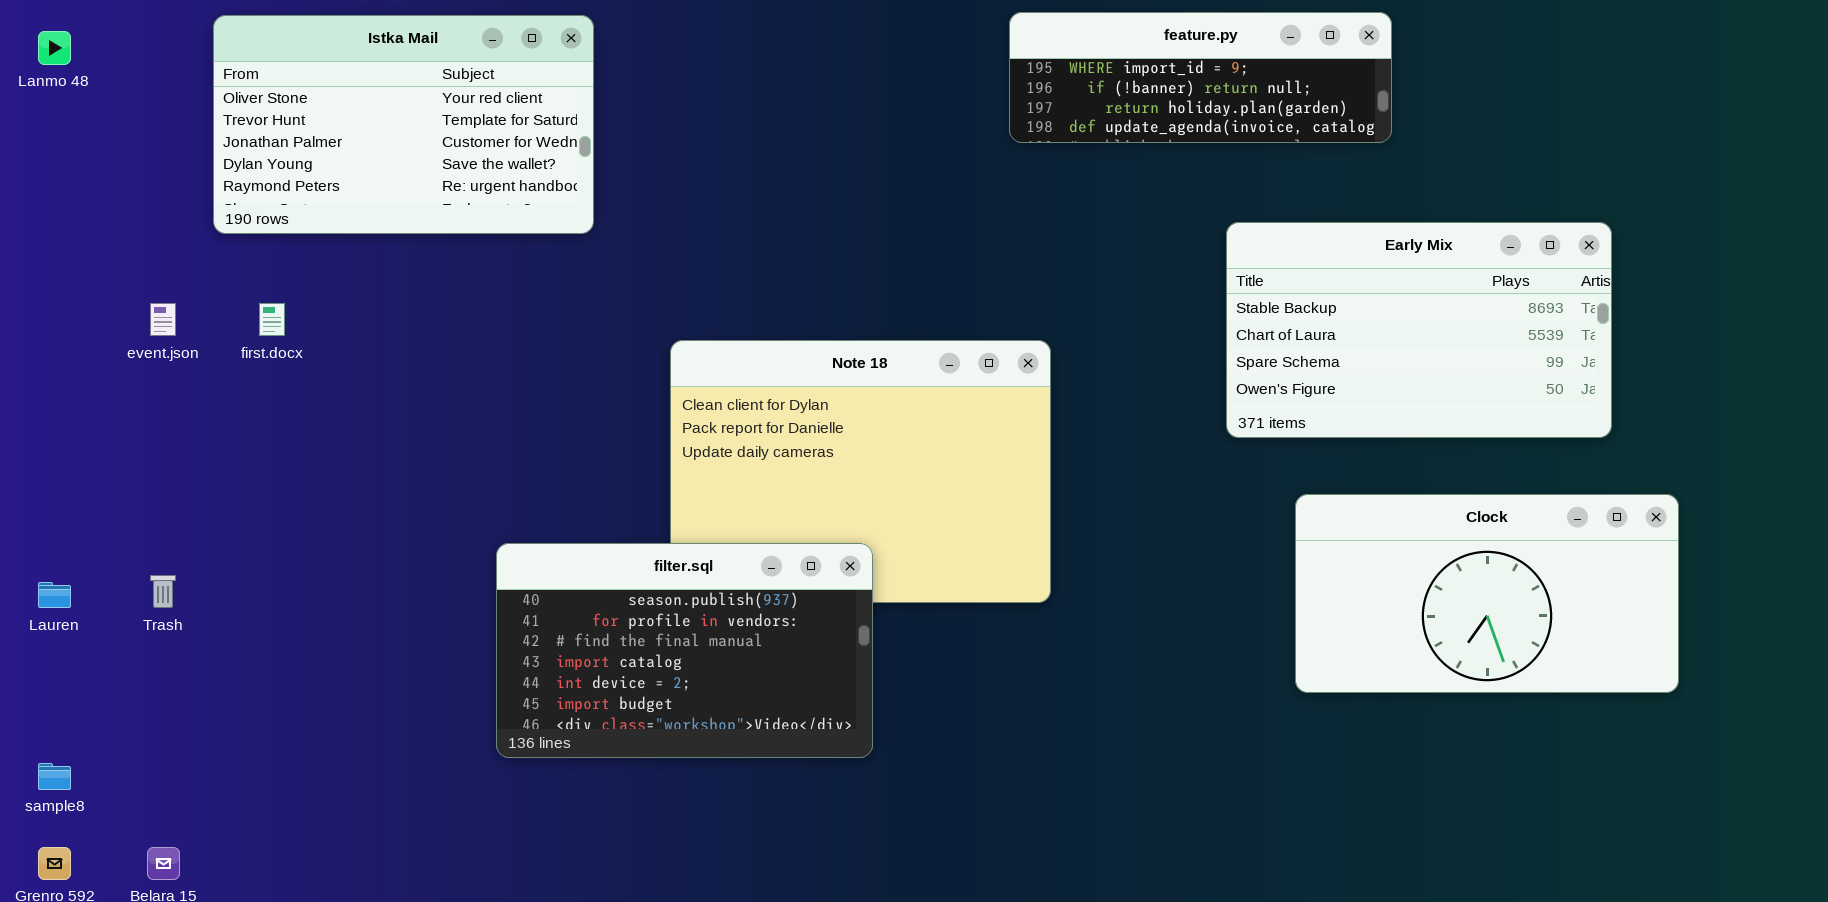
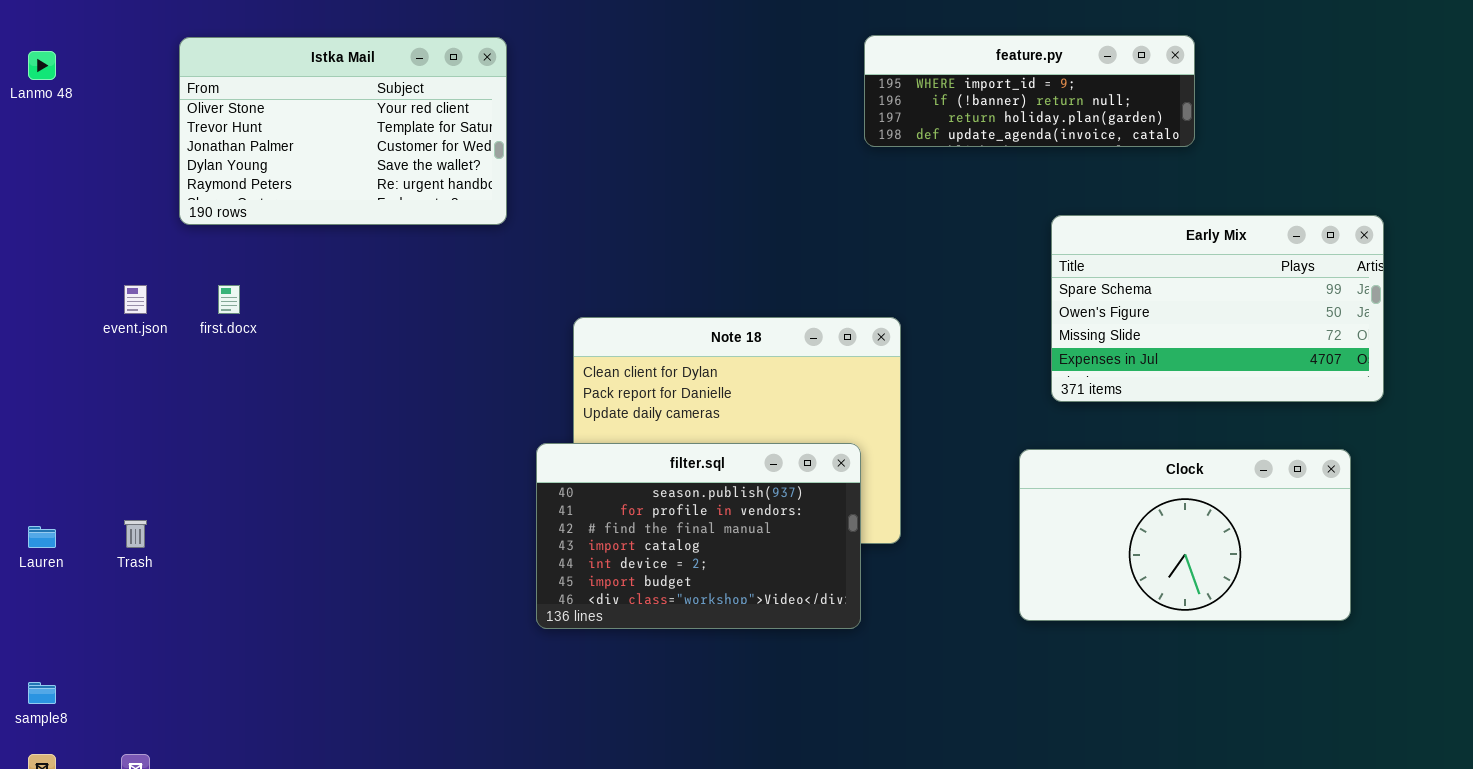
Early Mix: [1226,222,1612,438] -> [1051,215,1384,402], scrolled down 2 rows
Clock: [1295,494,1679,693] -> [1019,449,1351,621], moved
filter.sql: [496,543,873,758] -> [536,443,861,629], moved

